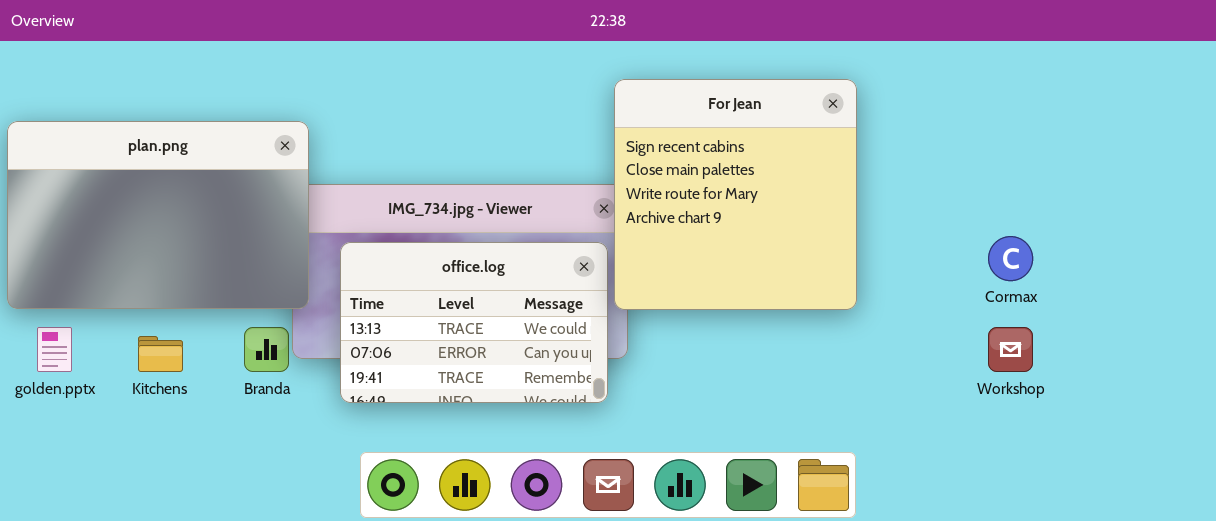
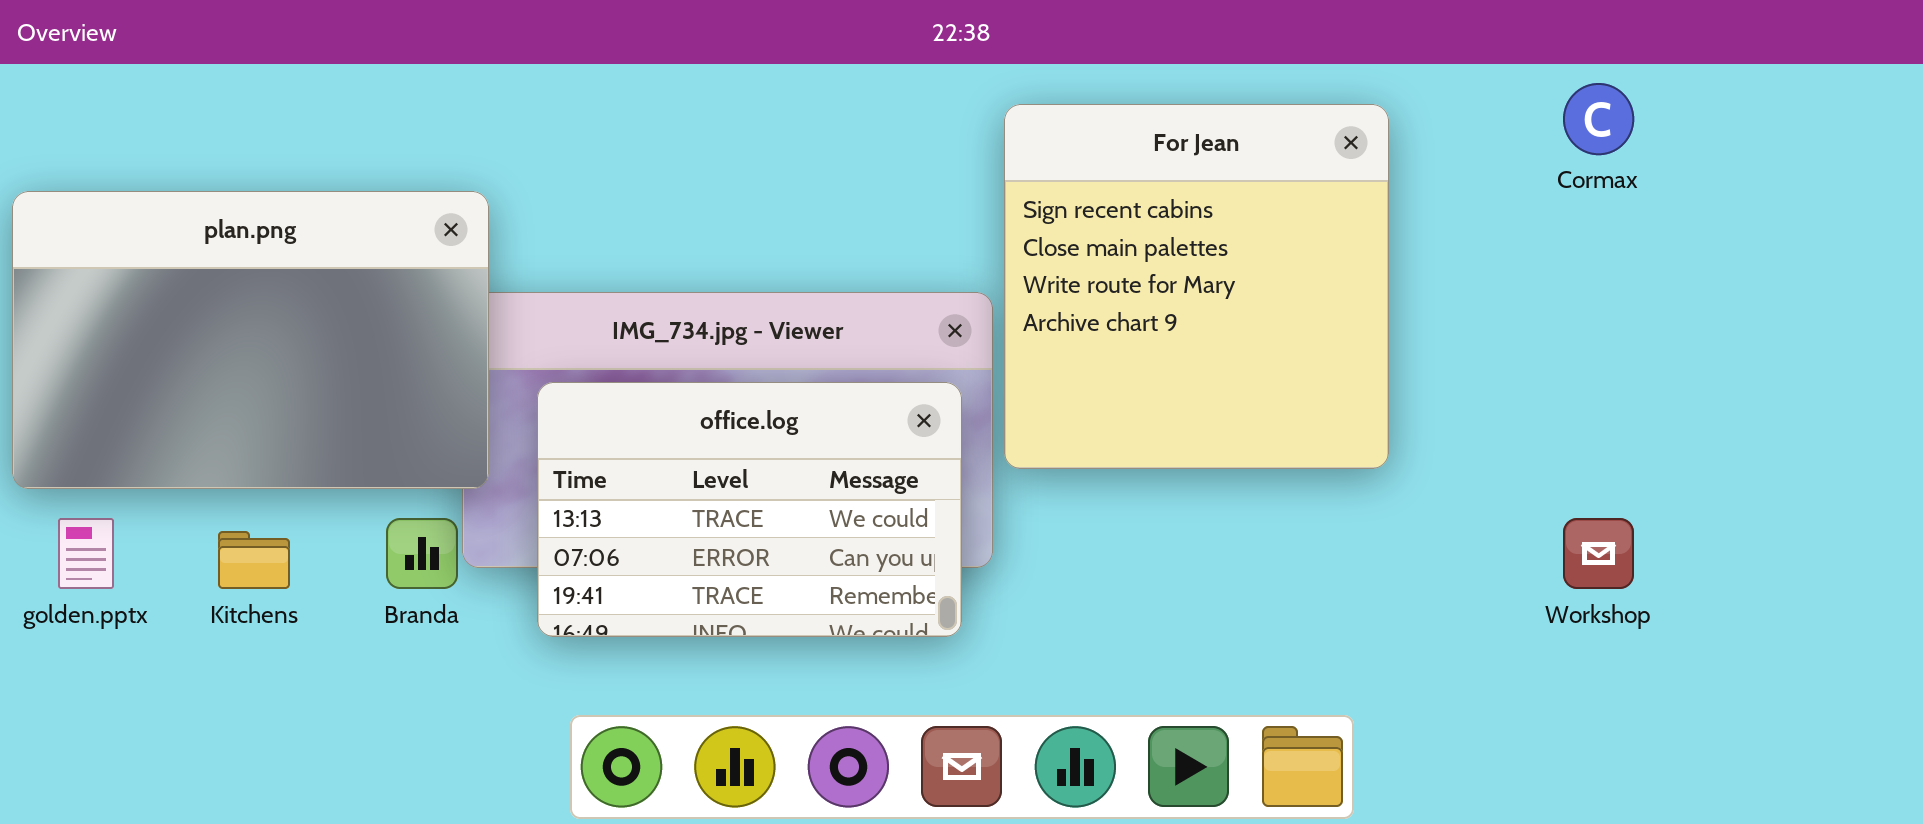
For Jean: [614,79,857,310] -> [1004,104,1389,469], moved
Cormax: [988,236,1033,281] -> [1563,83,1634,155], moved

